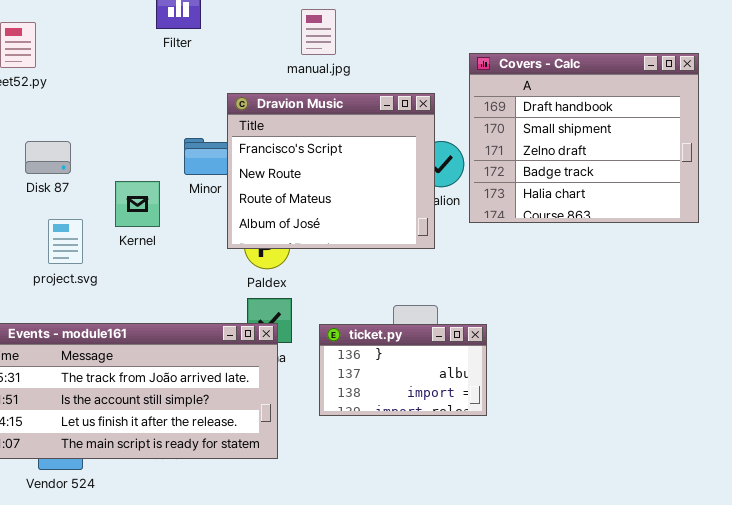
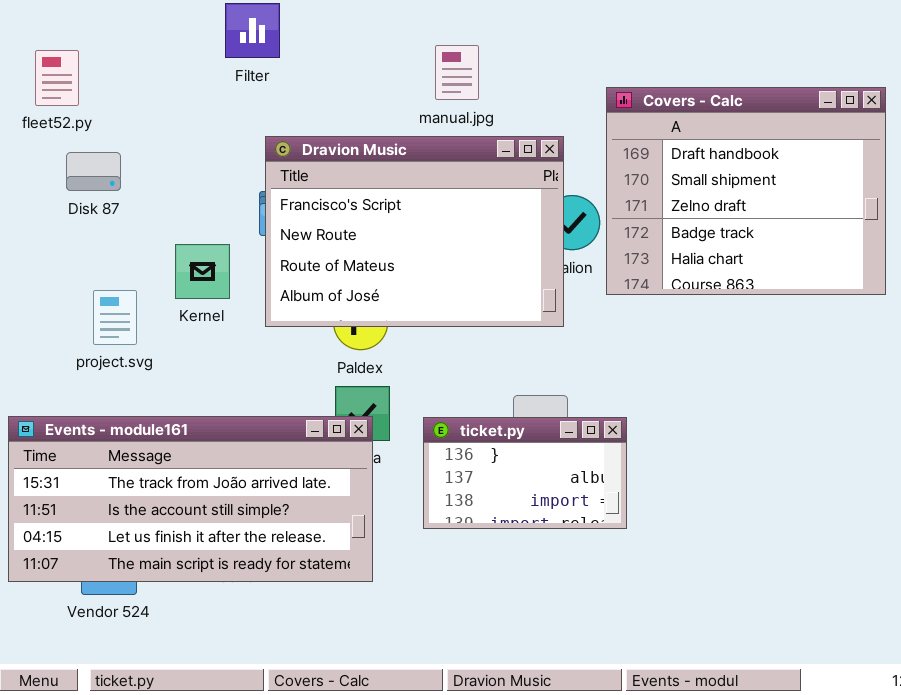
manual.jpg: [301,9,336,55] -> [435,45,479,100], moved
Dravion Music: [227,93,435,249] -> [265,136,564,327], resized
Disk 87: [25,141,71,174] -> [66,152,121,191], moved

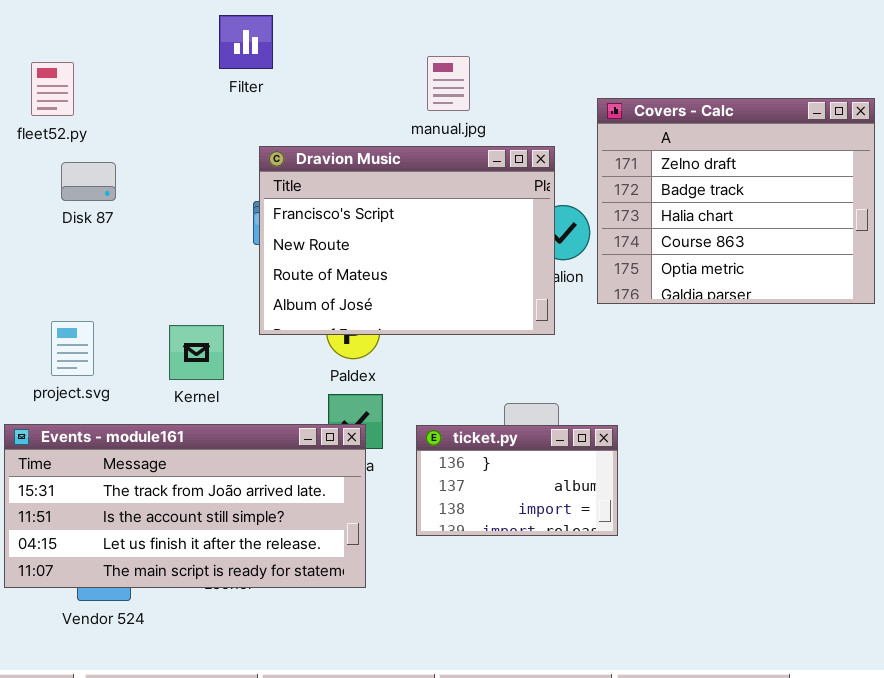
Covers - Calc: [606,87,886,295] -> [597,98,875,304], scrolled down 2 rows
Kernel: [175,244,230,299] -> [169,325,224,380], moved
project.svg: [93,290,137,345] -> [51,321,94,376], moved

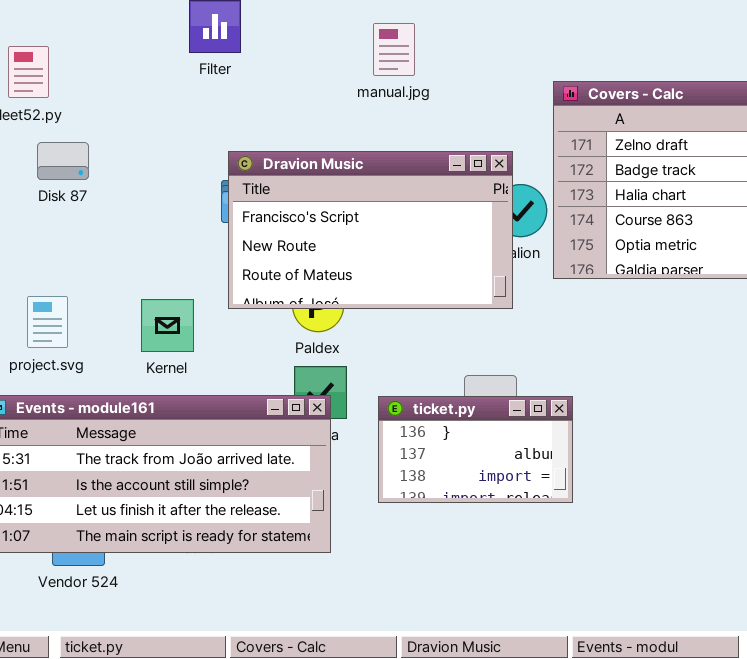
manual.jpg: [427,56,470,111] -> [373,23,415,76], moved
Dravion Music: [259,146,555,335] -> [228,151,513,309], resized

